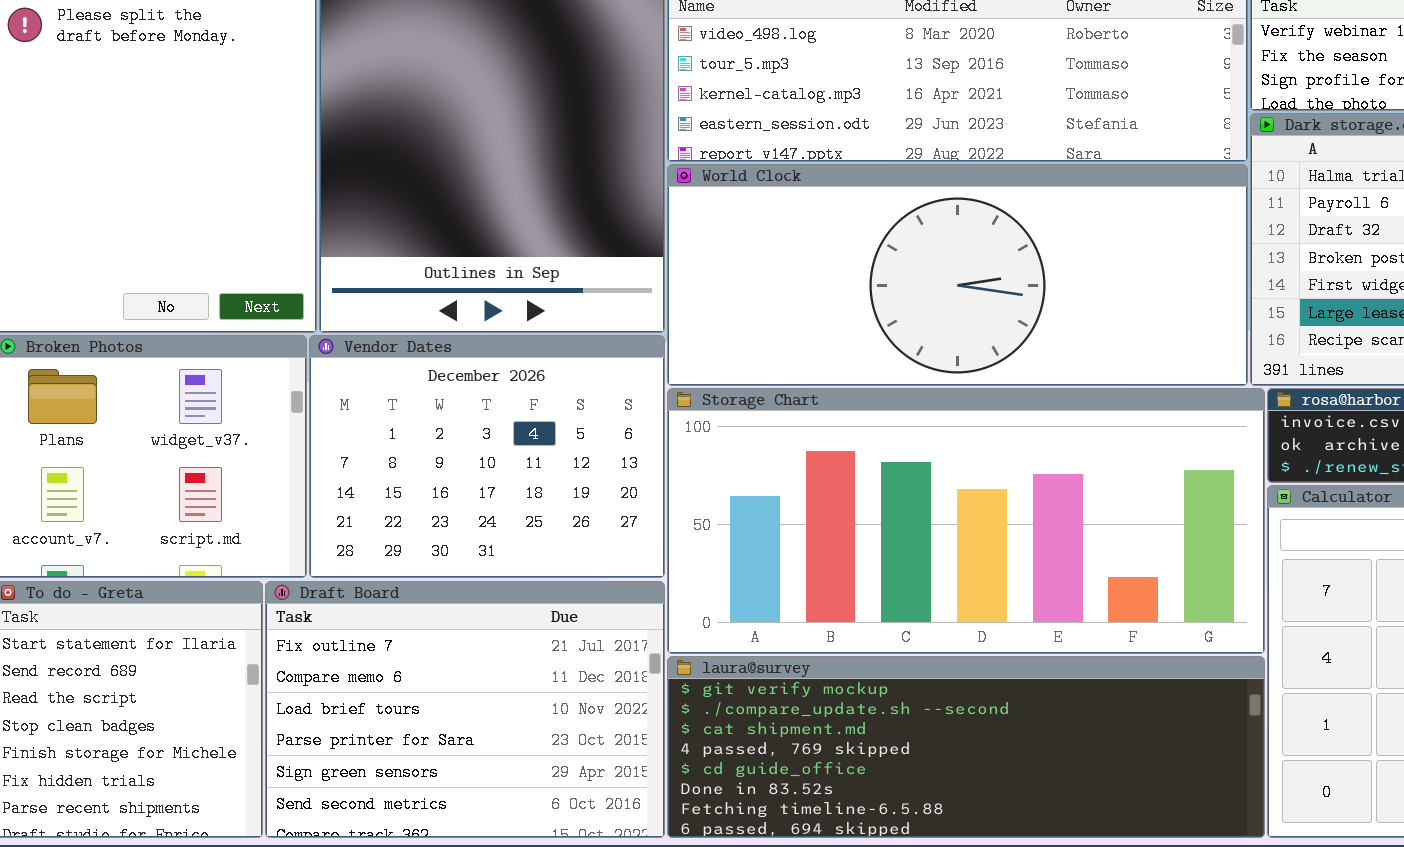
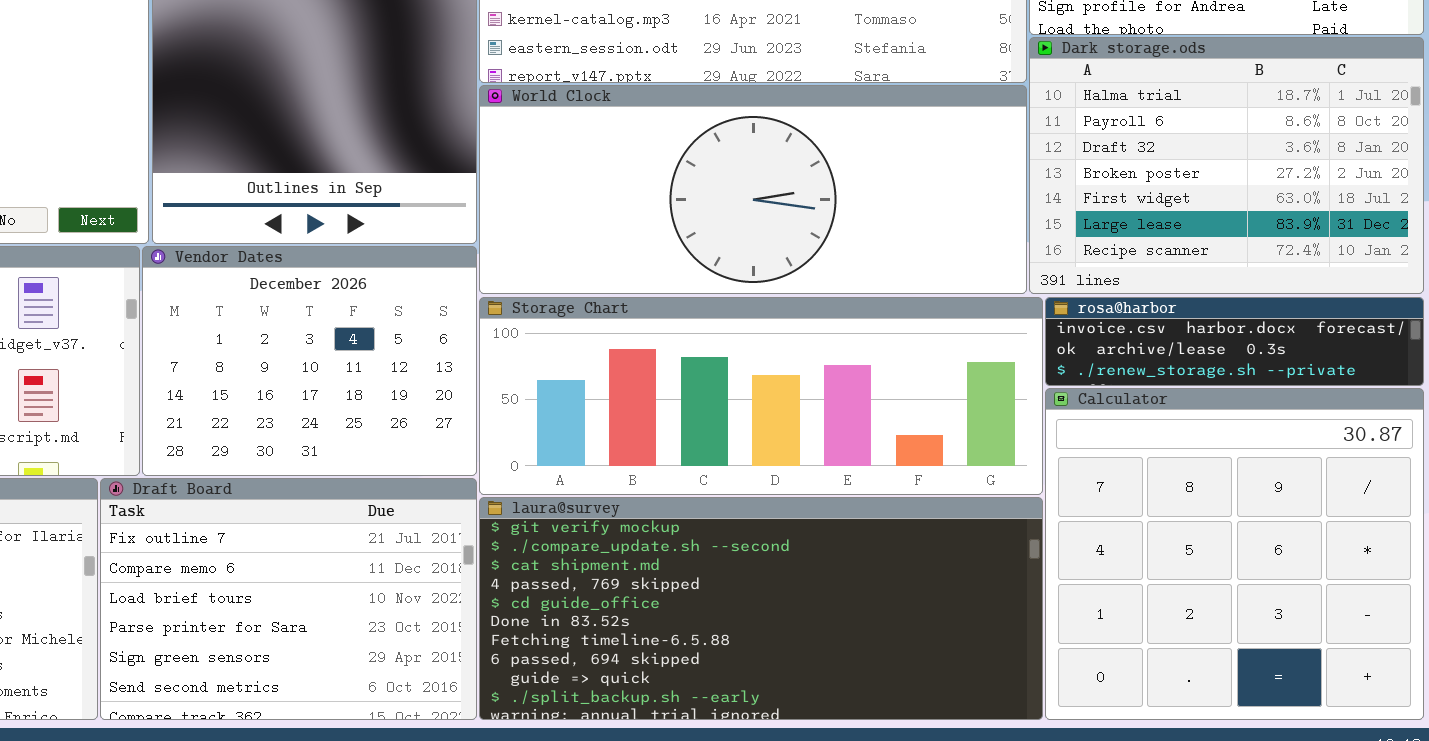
Storage Chart: [667,388,1265,654] -> [479,297,1043,495], resized
laura@survey: [667,656,1265,838] -> [479,497,1043,720], resized

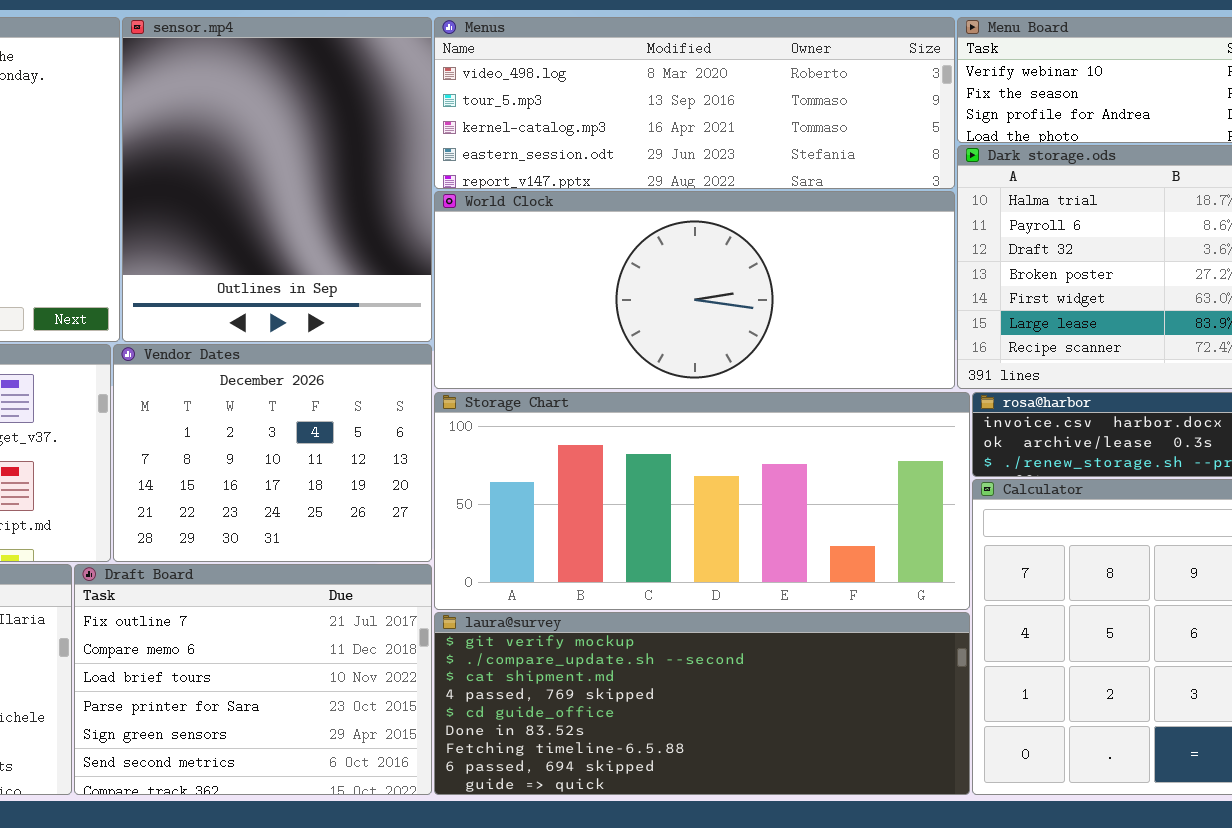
Storage Chart: [479,297,1043,495] -> [434,392,970,610], resized
laura@survey: [479,497,1043,720] -> [434,612,970,795], resized

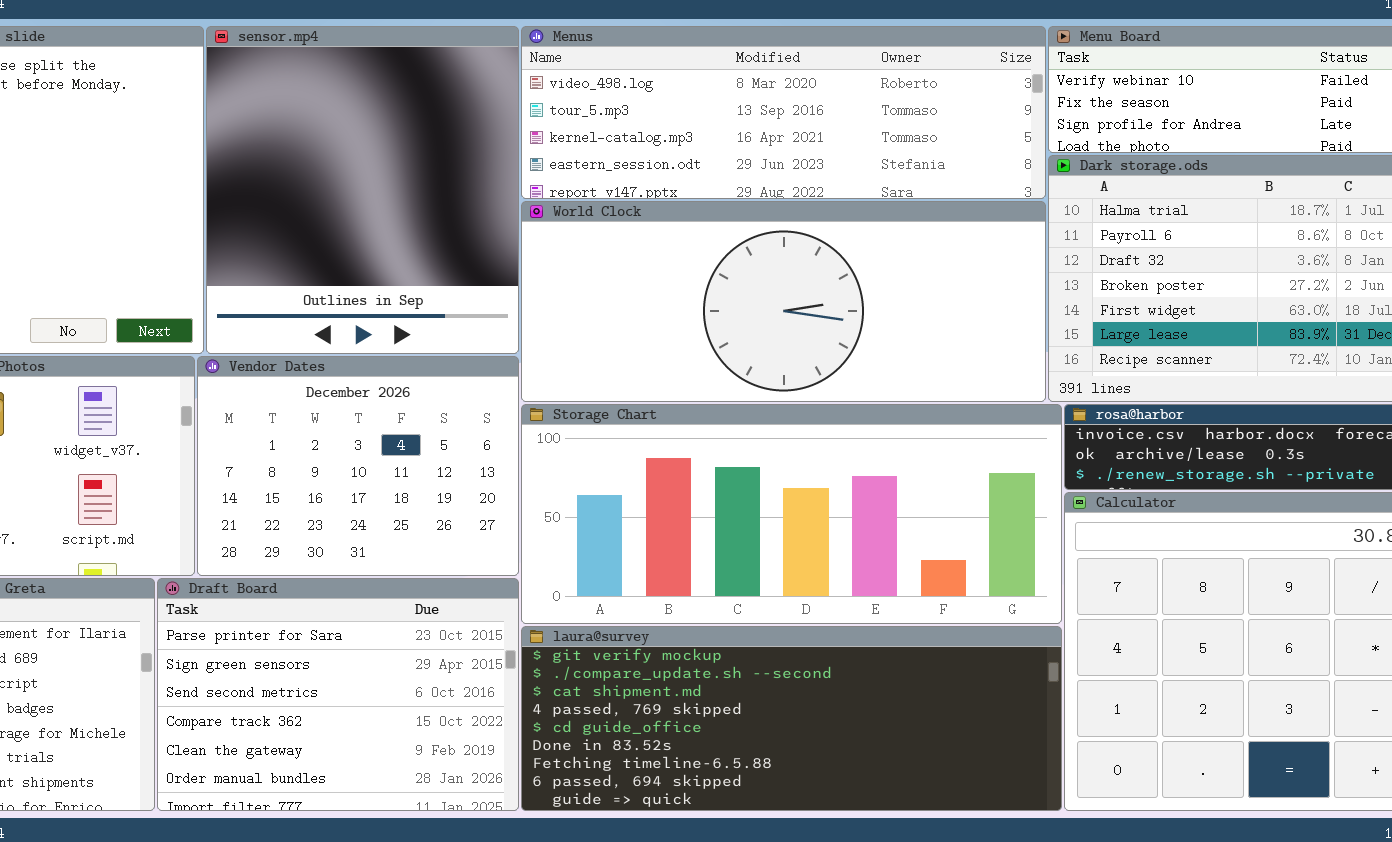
Draft Board: [74,564,432,795] -> [157,578,519,811], scrolled down 3 rows

